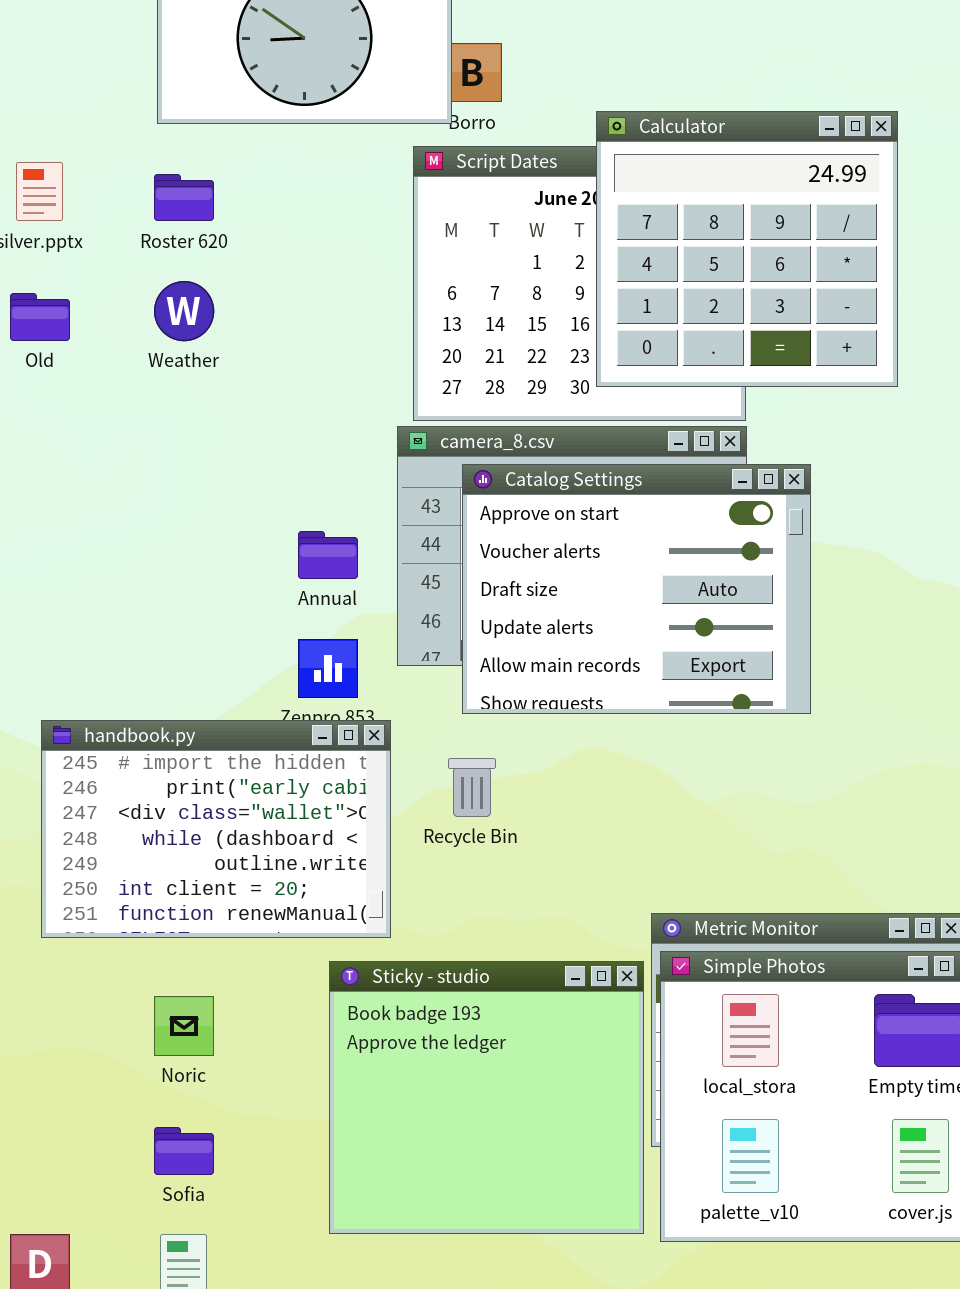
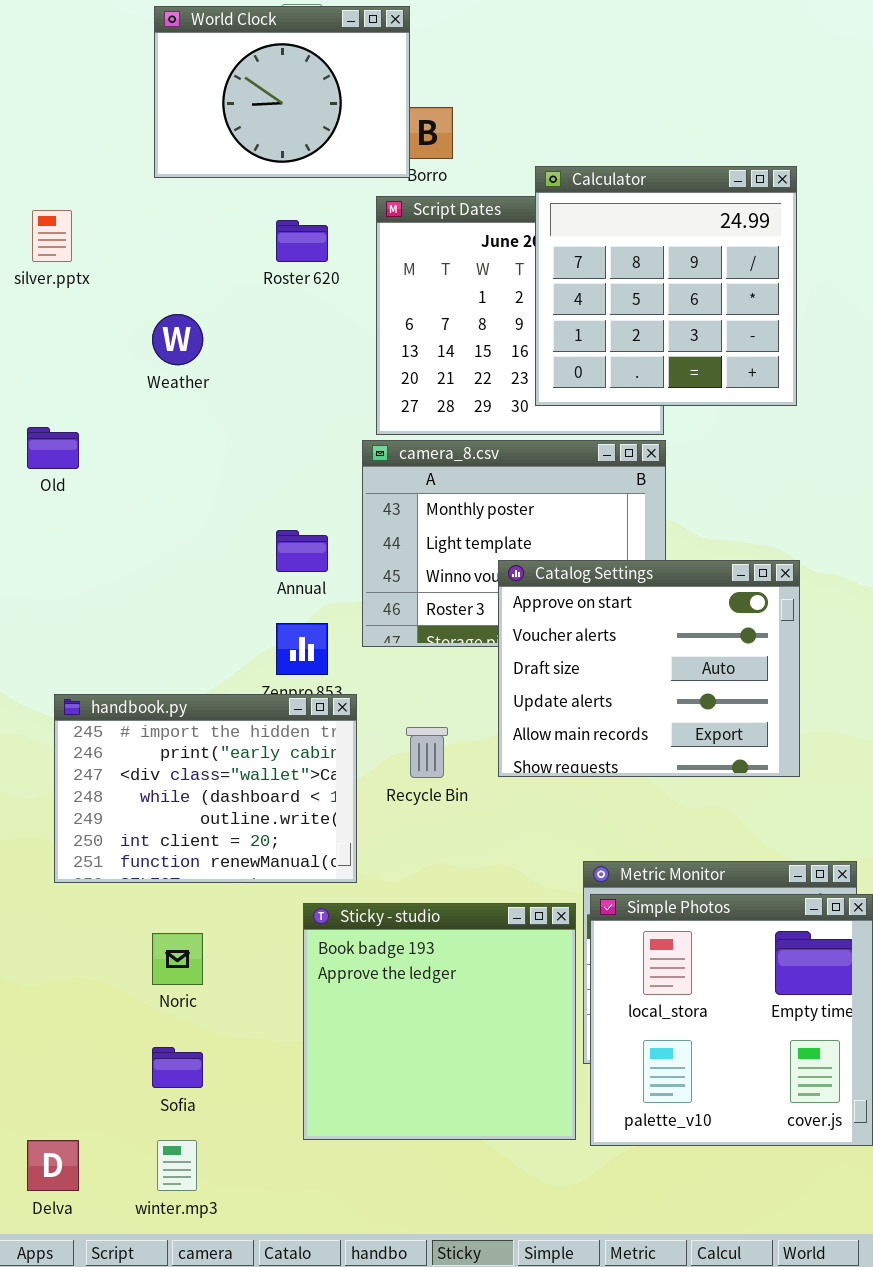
Roster 620: [154,174,214,221] -> [276,220,328,262], moved
Old: [10,293,70,341] -> [27,427,79,469], moved
Catalog Settings: [462,464,811,714] -> [498,560,800,777], moved

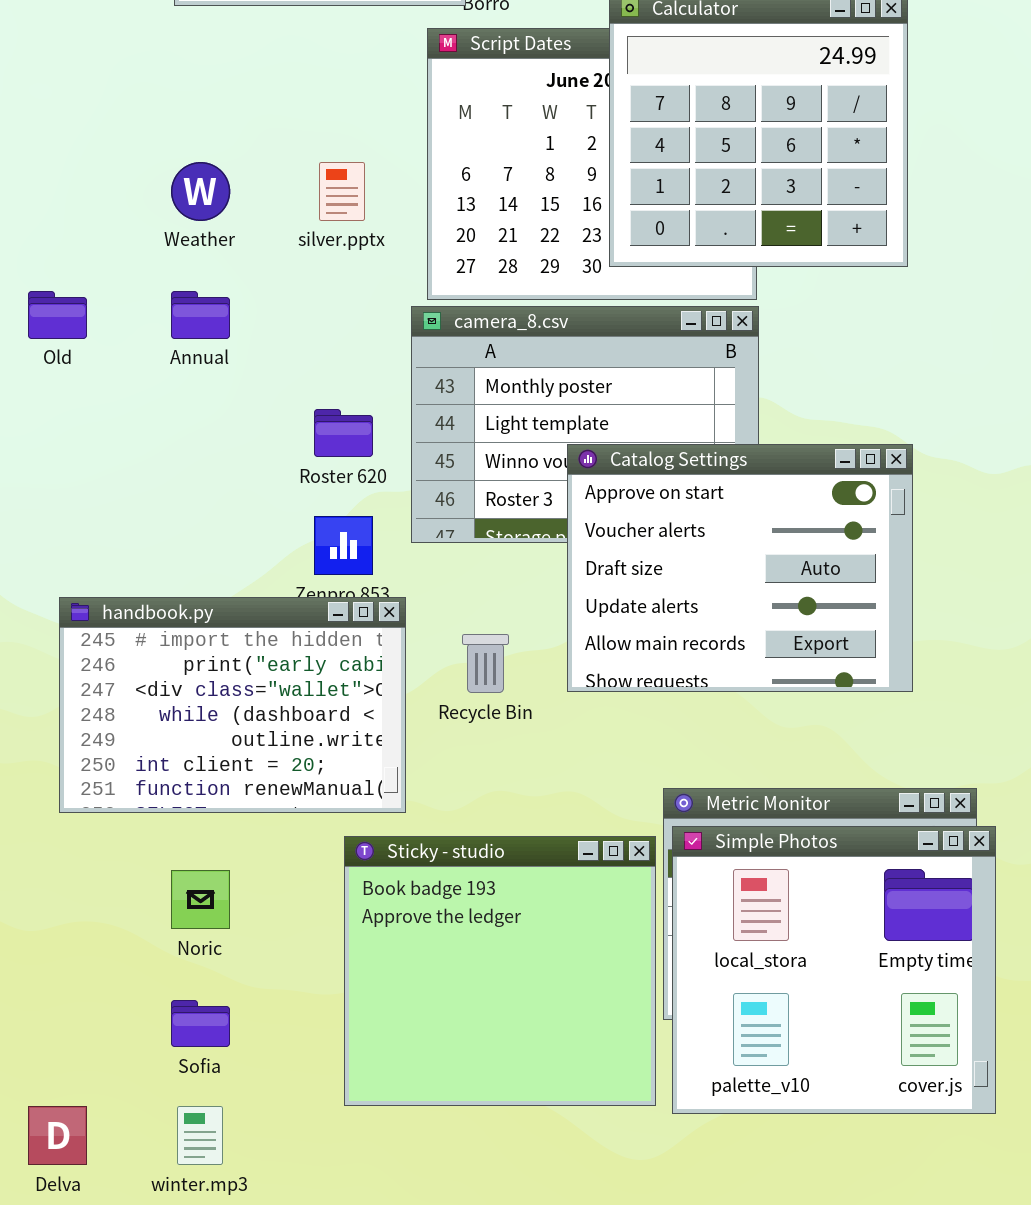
silver.pptx: [32,210,72,262] -> [319,162,365,221], moved
Roster 620: [276,220,328,262] -> [314,409,373,457], moved
Annual: [276,530,328,572] -> [171,291,230,339], moved

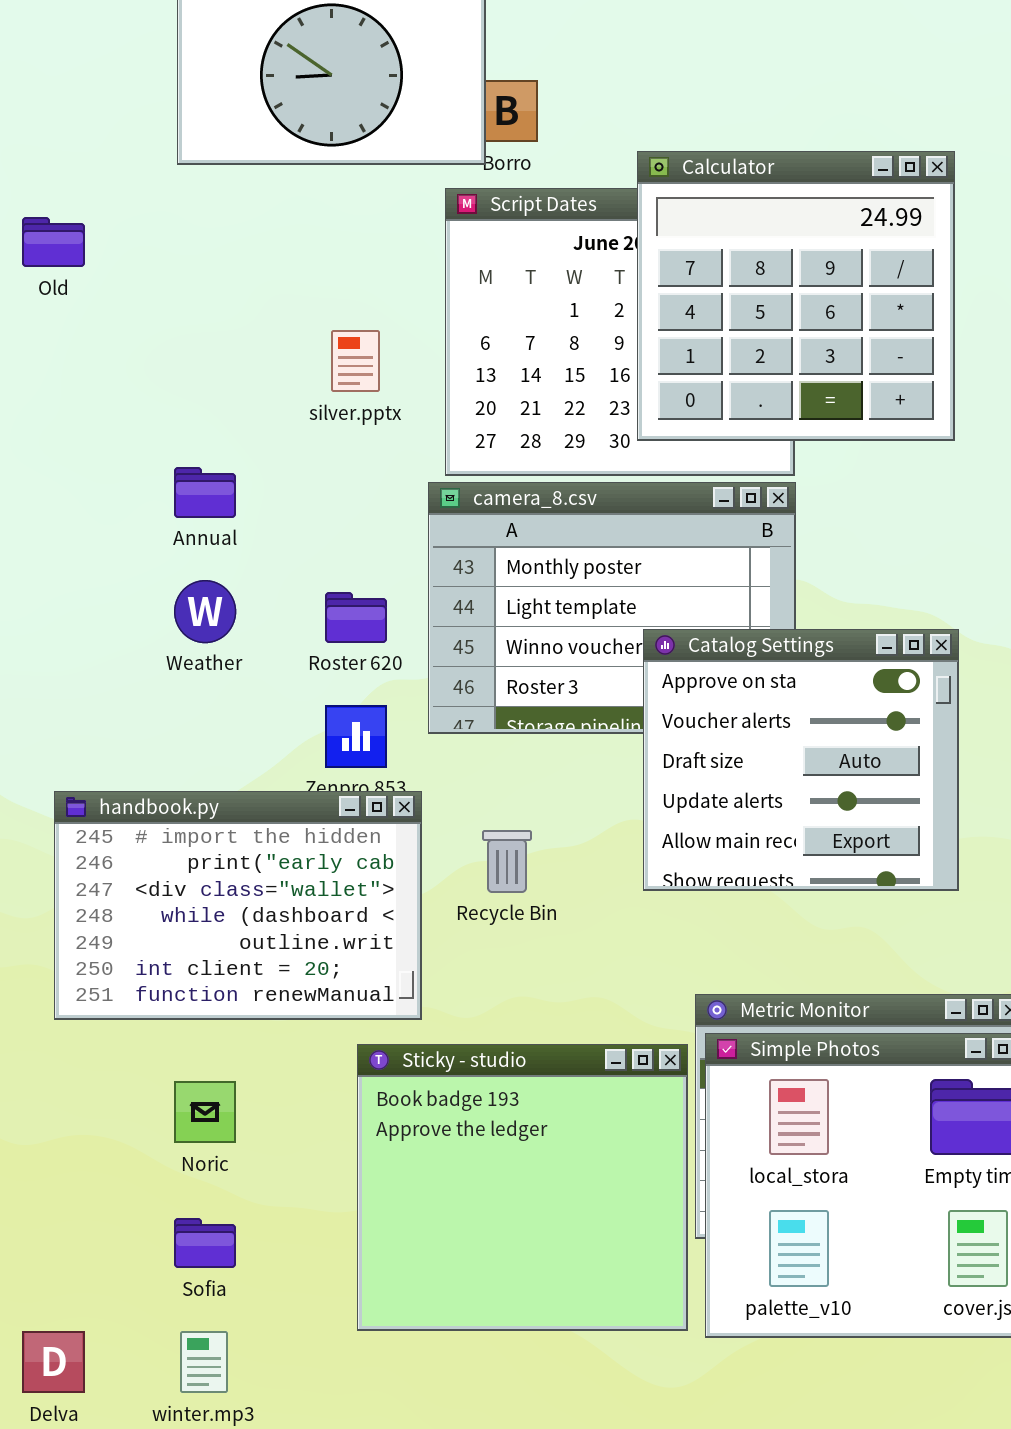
Weather: [171,162,230,221] -> [174,580,236,643], moved
Old: [28,291,87,339] -> [22,217,85,267], moved
Catalog Settings: [567,444,913,692] -> [643,629,959,891], resized

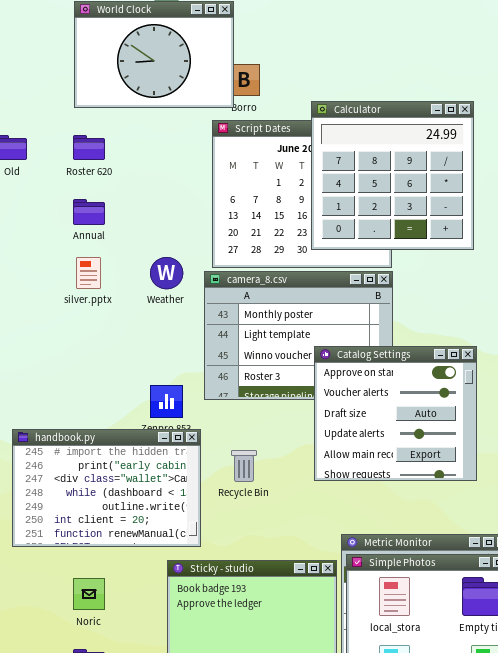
silver.pptx: [331,330,380,392] -> [76,257,101,289], moved
Annual: [174,467,236,518] -> [73,199,105,225], moved
Weather: [174,580,236,643] -> [150,257,183,289], moved
Roster 620: [325,592,387,643] -> [73,135,105,160], moved

